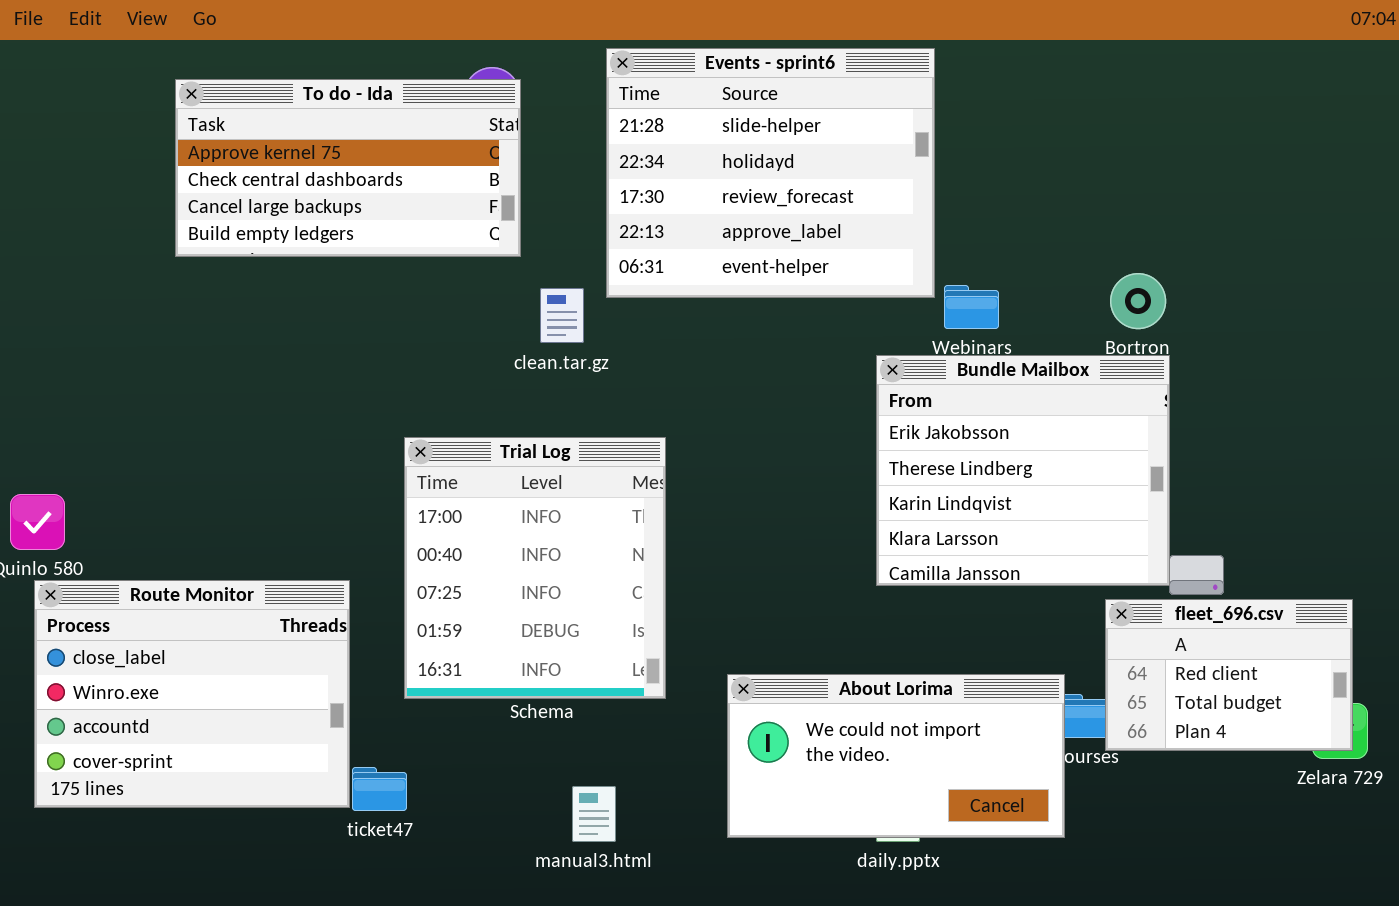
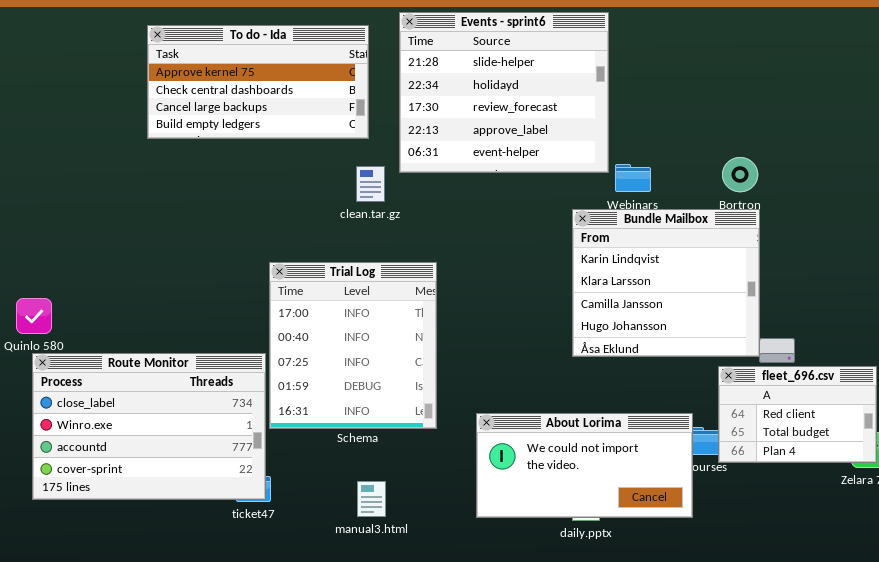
To do - Ida: [175,79,521,257] -> [147,25,369,139], moved
Bundle Mailbox: [876,355,1170,586] -> [572,209,760,357], scrolled down 2 rows
Route Monitor: [34,580,350,808] -> [32,353,266,500], resized
manual3.html: [572,786,616,842] -> [357,481,386,517], moved

